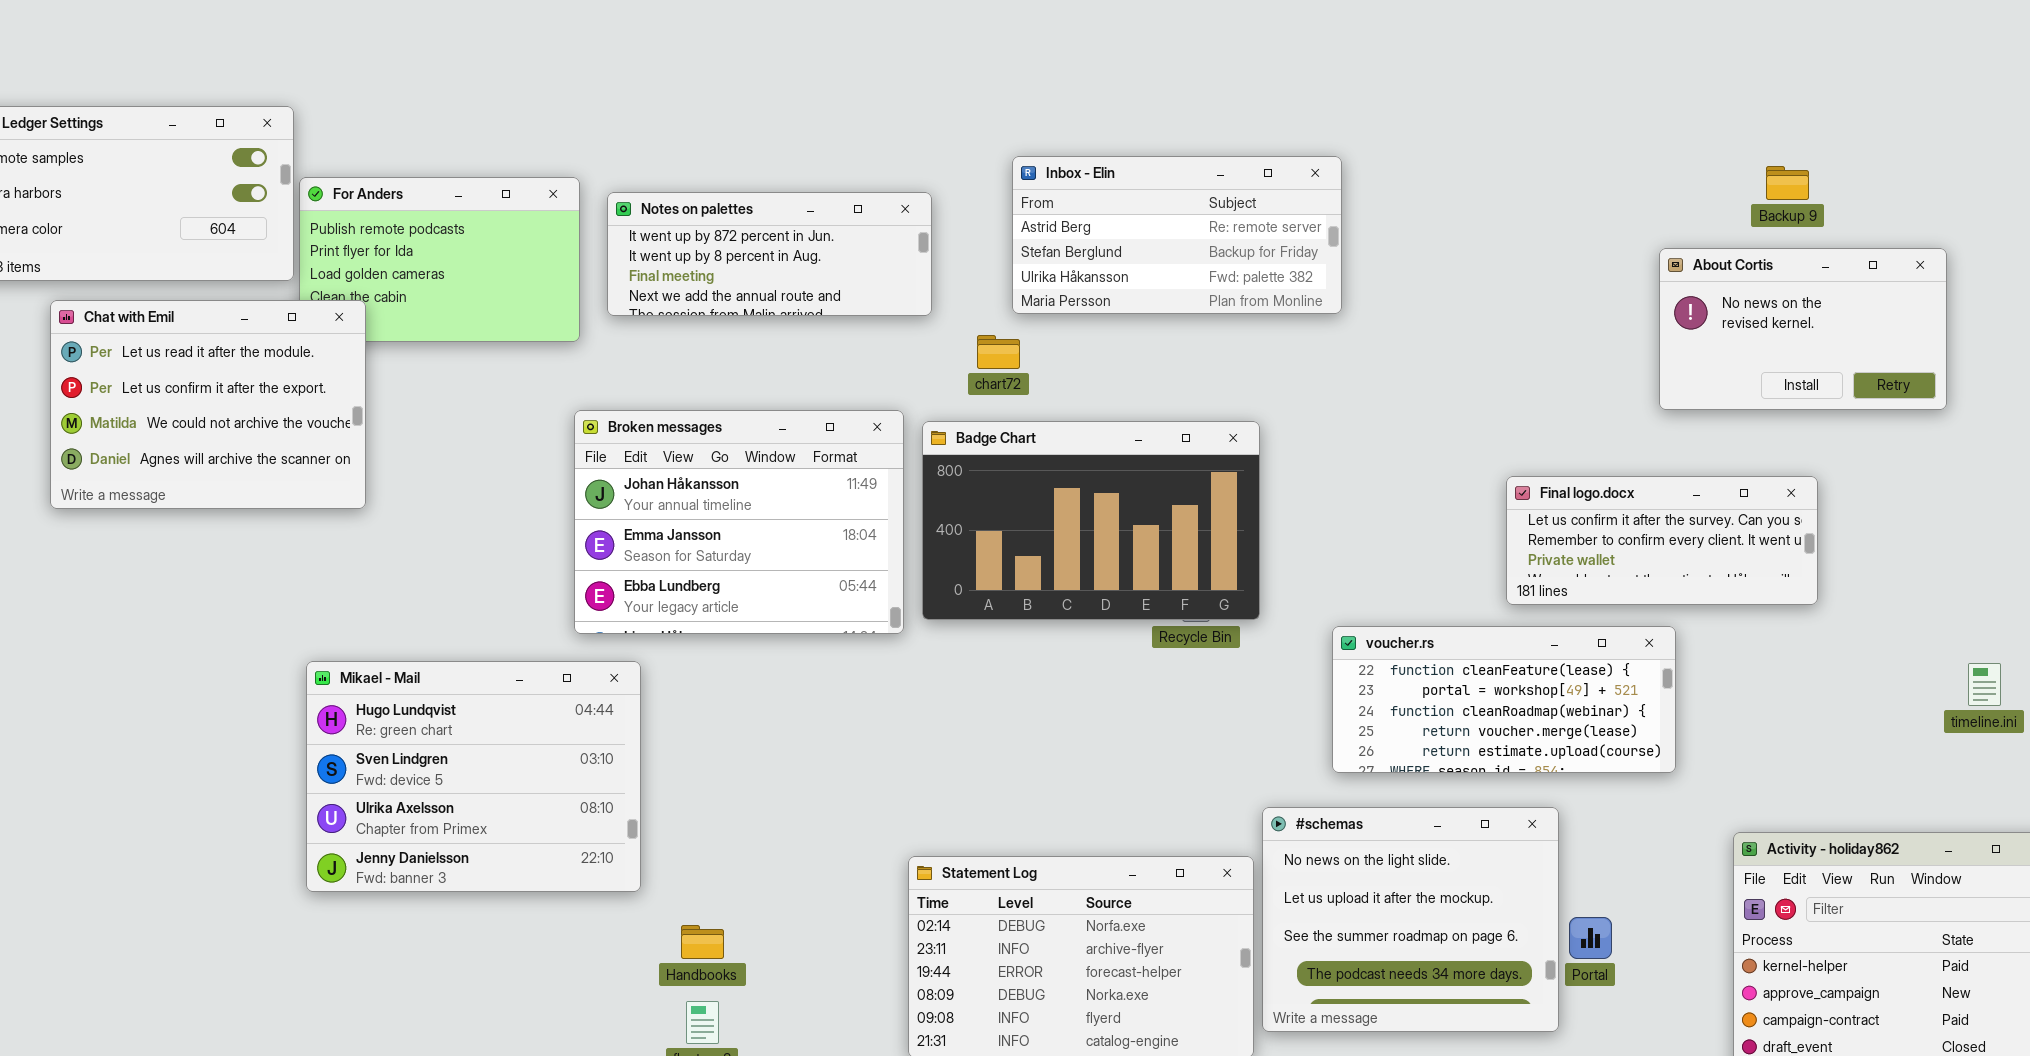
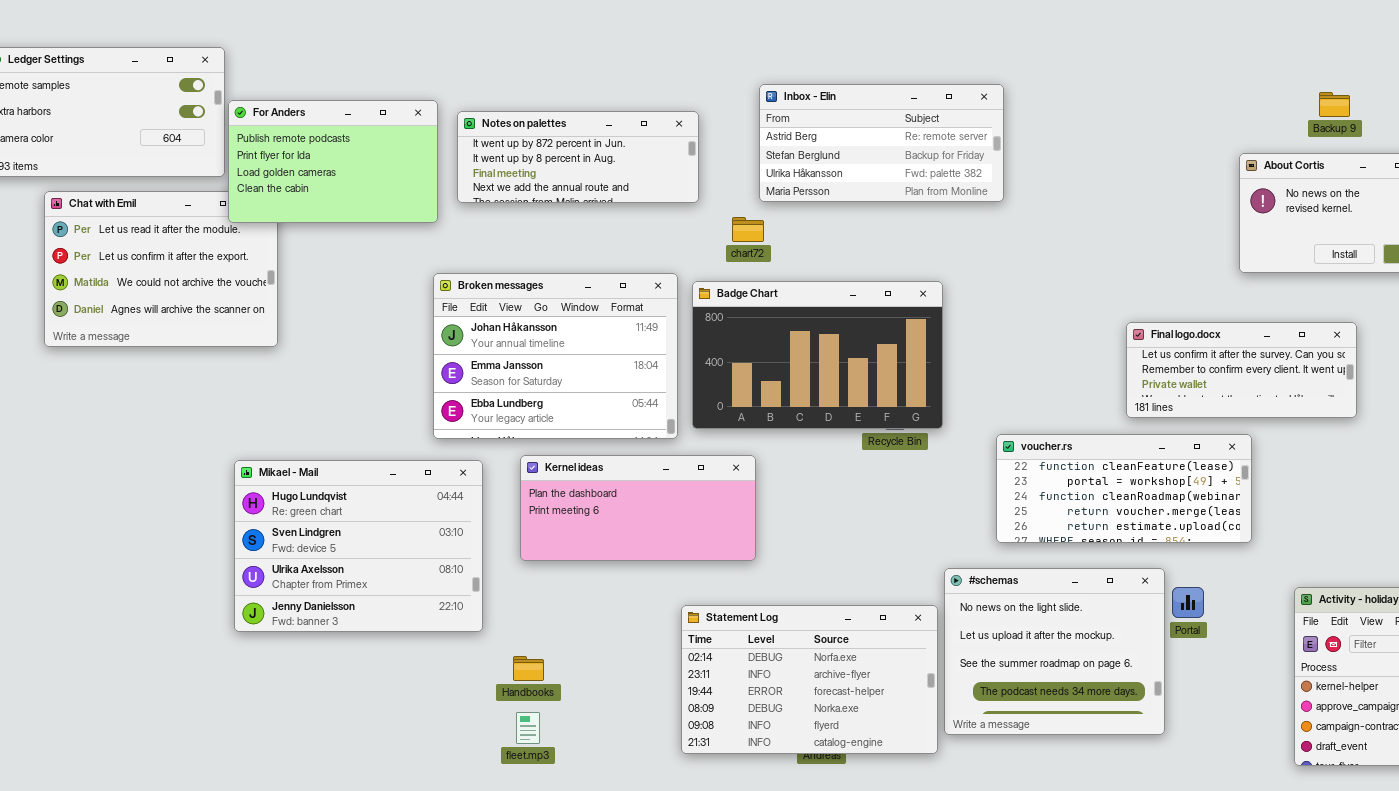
For Anders: [299,177,580,342] -> [228,100,438,223], raised
Kernel ideas: none -> [520,455,756,561], opened
Portal: [1569,917,1612,959] -> [1172,587,1204,618], moved

